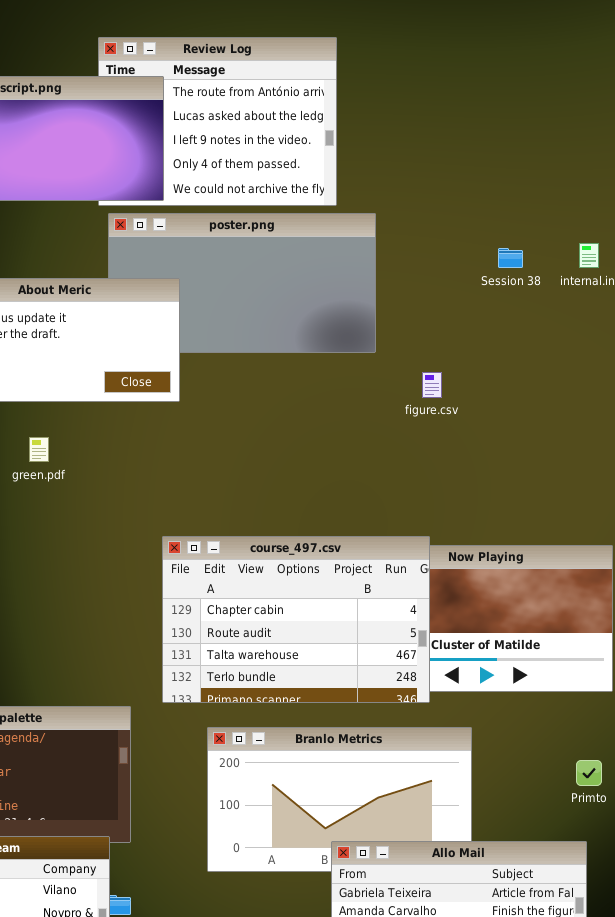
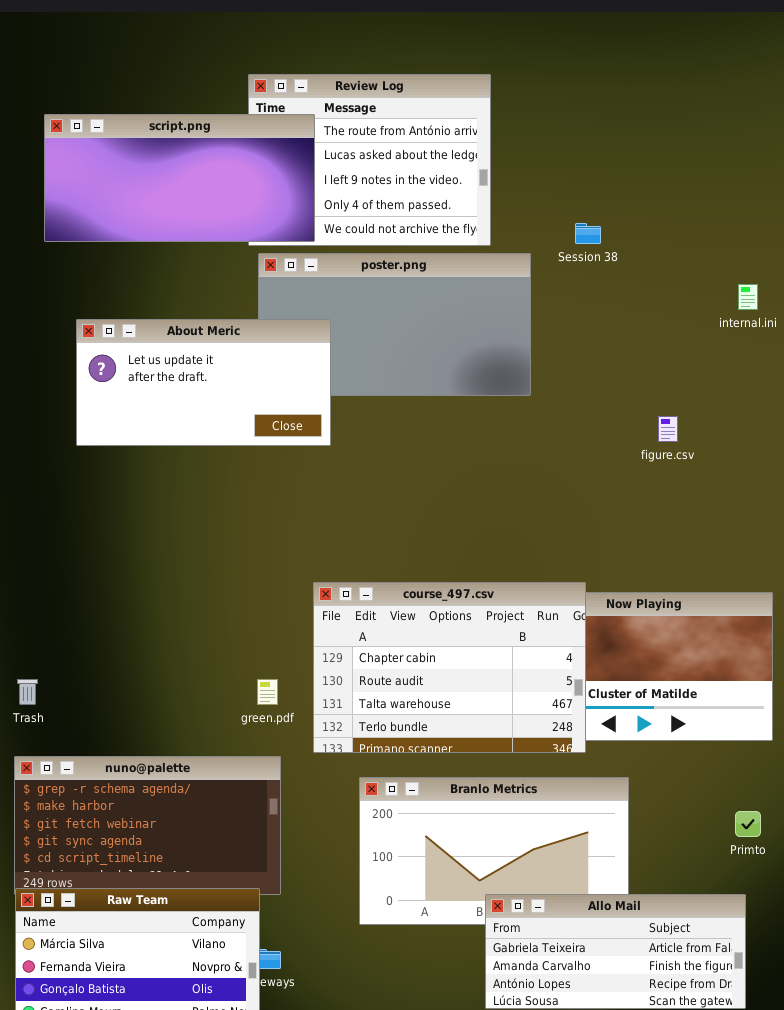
Session 38: [498,248,523,268] -> [575,223,601,244], moved
figure.csv: [422,372,442,398] -> [658,416,678,442], moved
green.pdf: [29,437,49,462] -> [257,679,278,705], moved

